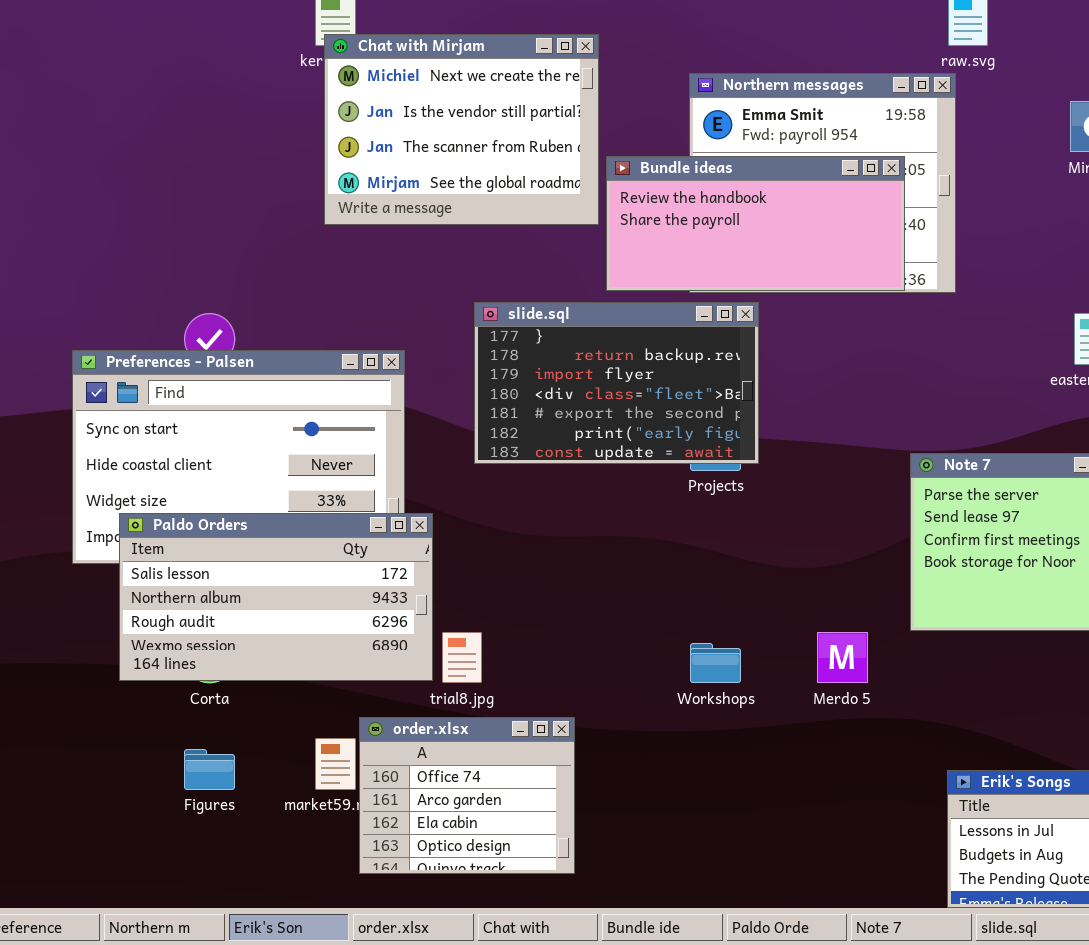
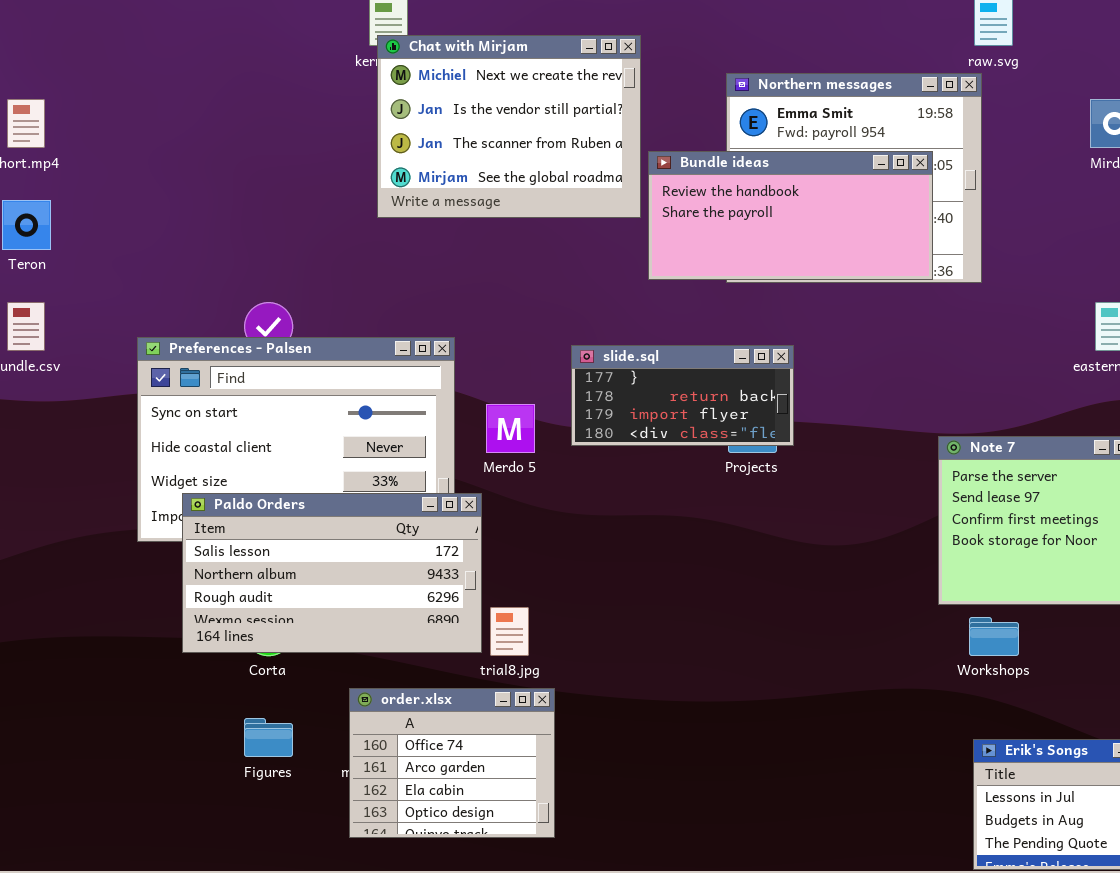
slide.sql: [474,302,759,464] -> [571,345,794,446], resized
Merdo 5: [817,632,868,683] -> [486,404,535,453], moved
Workshops: [690,643,741,683] -> [969,617,1019,656], moved
order.xlsx: [359,717,575,874] -> [349,688,555,838], moved

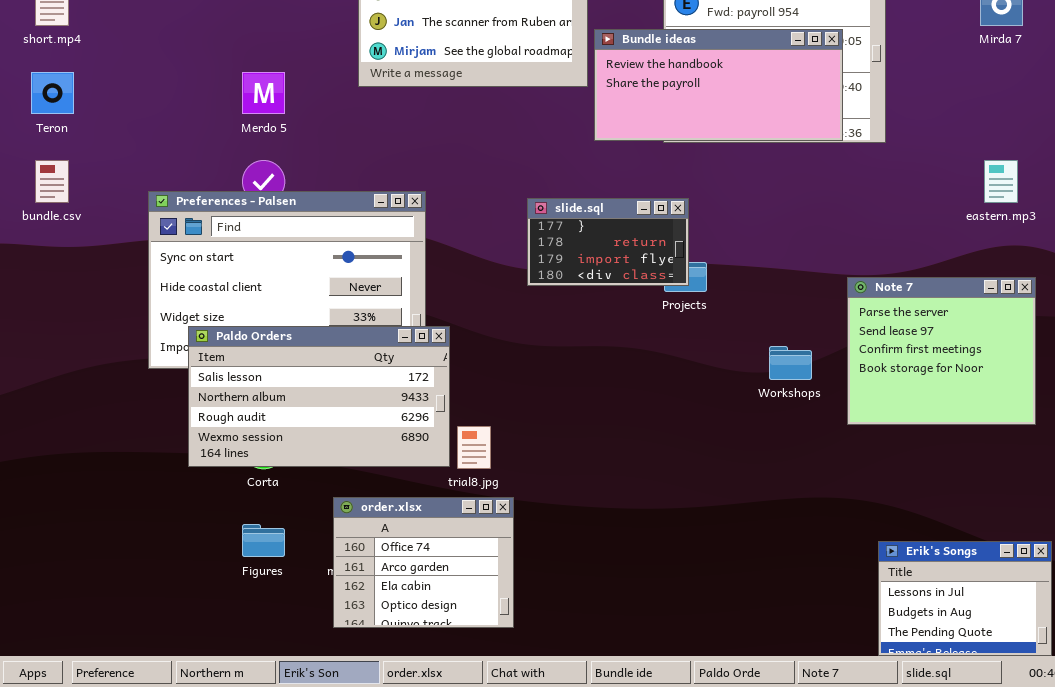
slide.sql: [571,345,794,446] -> [527,198,689,286], resized
Merdo 5: [486,404,535,453] -> [242,72,285,114], moved
Workshops: [969,617,1019,656] -> [769,346,812,380], moved

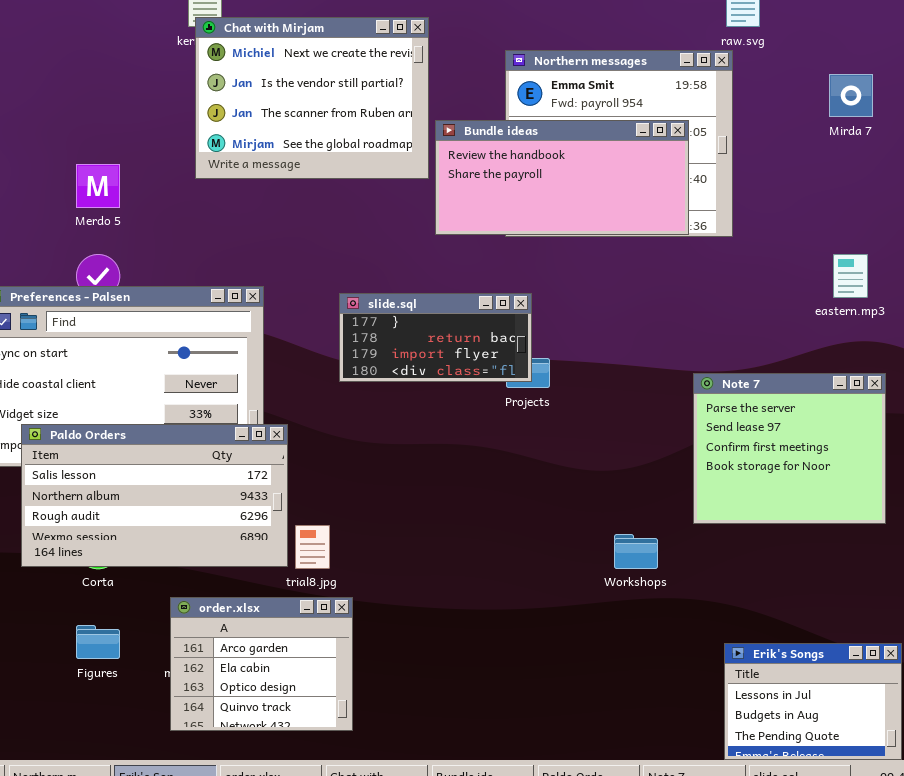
slide.sql: [527,198,689,286] -> [339,293,532,382], resized
Workshops: [769,346,812,380] -> [614,534,658,569], moved
order.xlsx: [333,497,514,628] -> [170,597,353,731], scrolled down 1 row

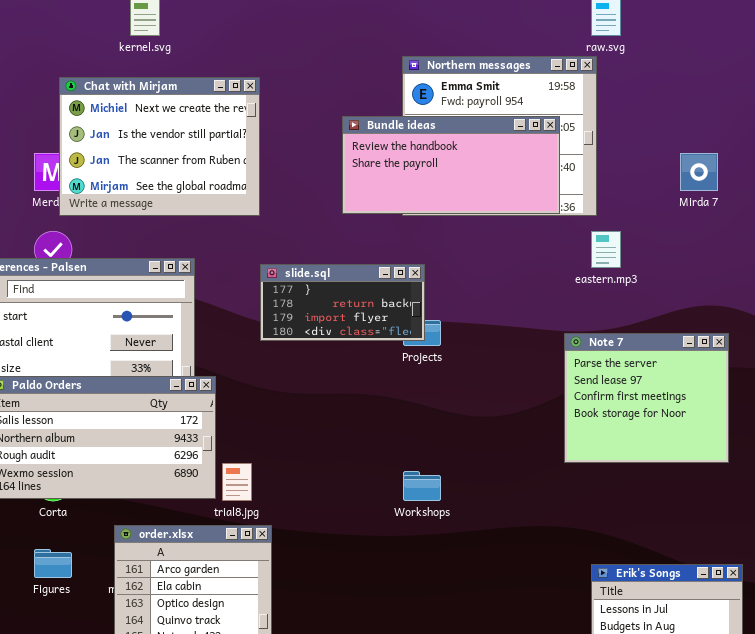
Chat with Mirjam: [195,17,429,179] -> [59,77,260,216], moved
Mirda 7: [829,74,873,117] -> [680,153,718,191], moved
eastern.mp3: [833,254,868,298] -> [591,231,621,268], moved
Workshops: [614,534,658,569] -> [403,471,441,501], moved

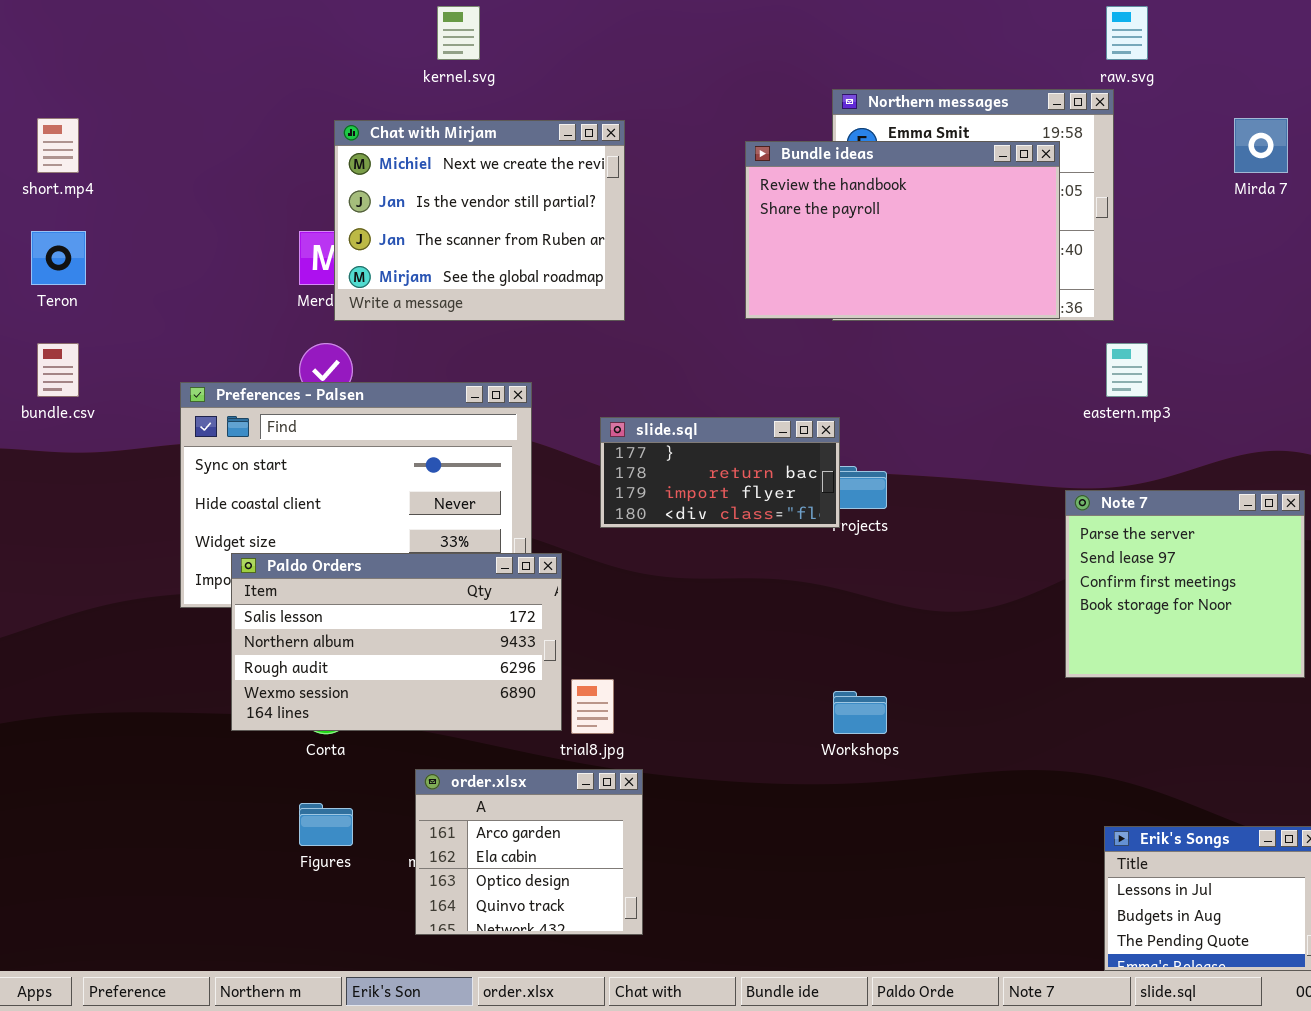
Bundle ideas: [342,116,560,214] -> [745,141,1060,319], resized
Mirda 7: [680,153,718,191] -> [1234,118,1288,173], moved
slide.sql: [260,264,425,341] -> [600,417,840,528], moved

